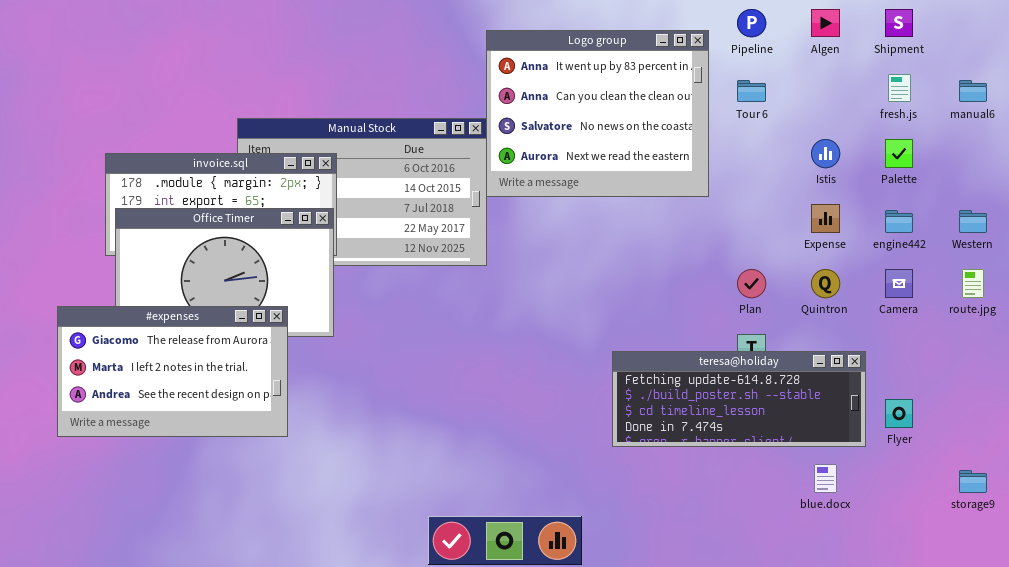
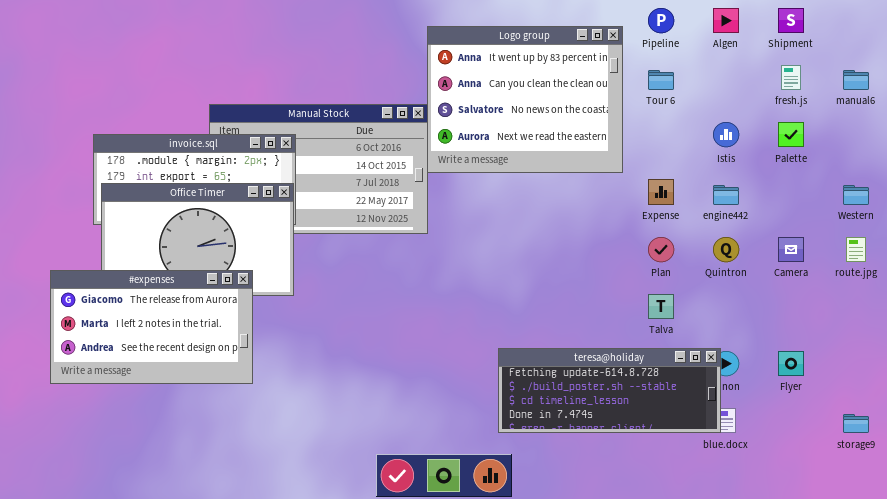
Expense: [811,204,840,233] -> [648,179,674,205], moved
engine442: [885,210,913,233] -> [713,185,739,205], moved
teresa@holiday: [612,351,866,447] -> [498,348,721,433], moved

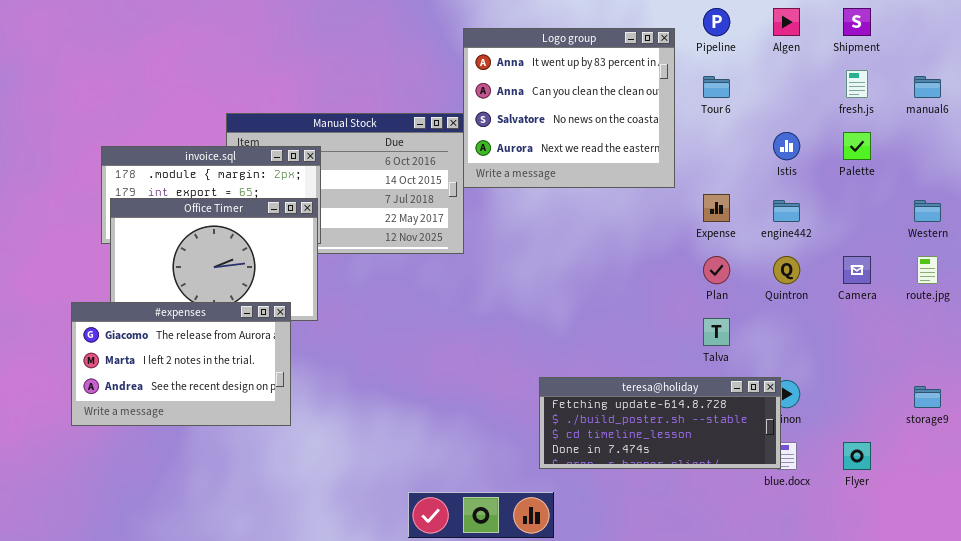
#expenses: [50,270,253,384] -> [71,302,291,426], moved
Flyer: [778,351,804,376] -> [843,442,871,470], moved
storage9: [843,414,869,433] -> [914,386,941,408], moved

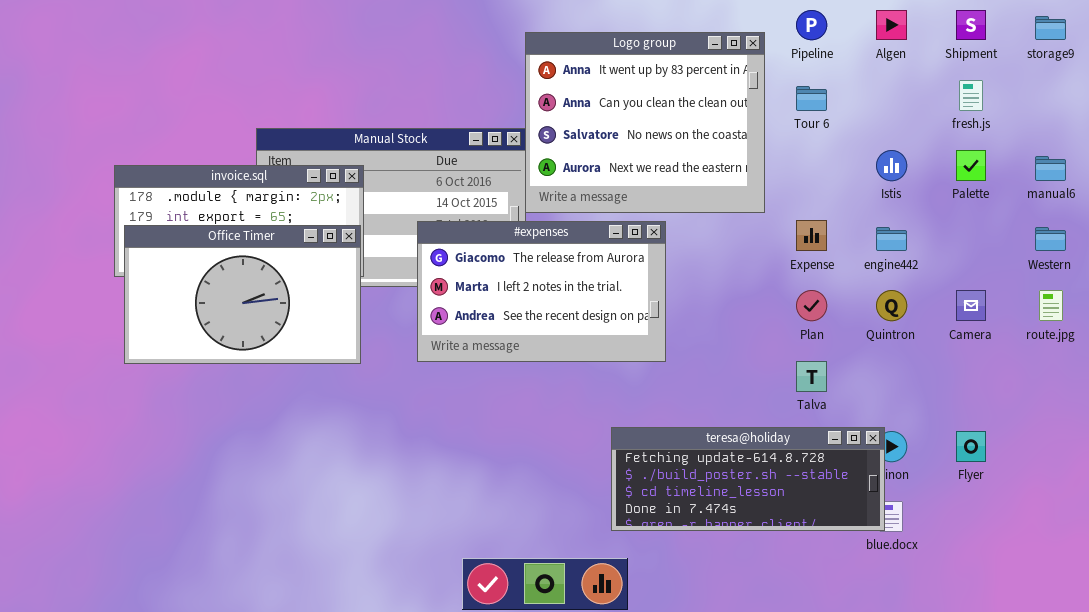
manual6: [914,76,941,98] -> [1035,156,1066,181], moved
#expenses: [71,302,291,426] -> [417,221,666,362], moved
storage9: [914,386,941,408] -> [1035,16,1066,40], moved
Flyer: [843,442,871,470] -> [956,431,986,462], moved

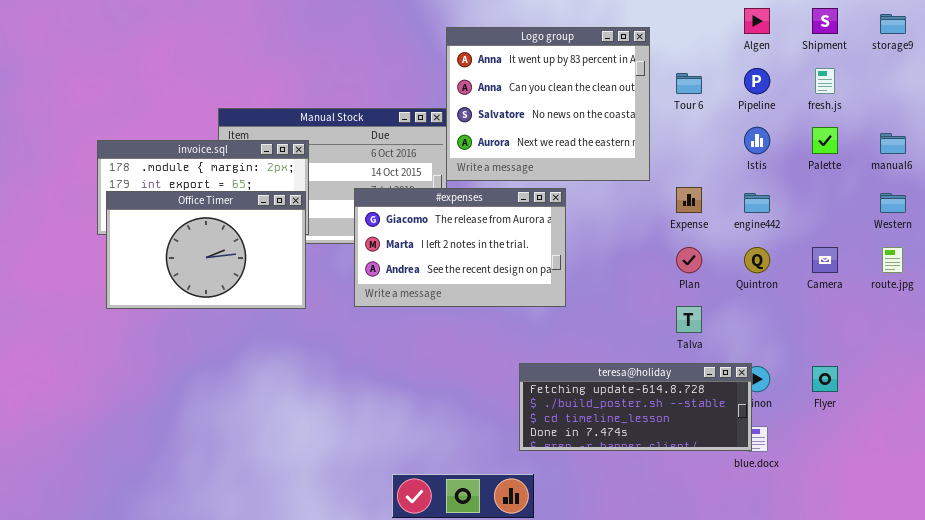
Pipeline: [796,10,827,40] -> [744,68,770,94], moved

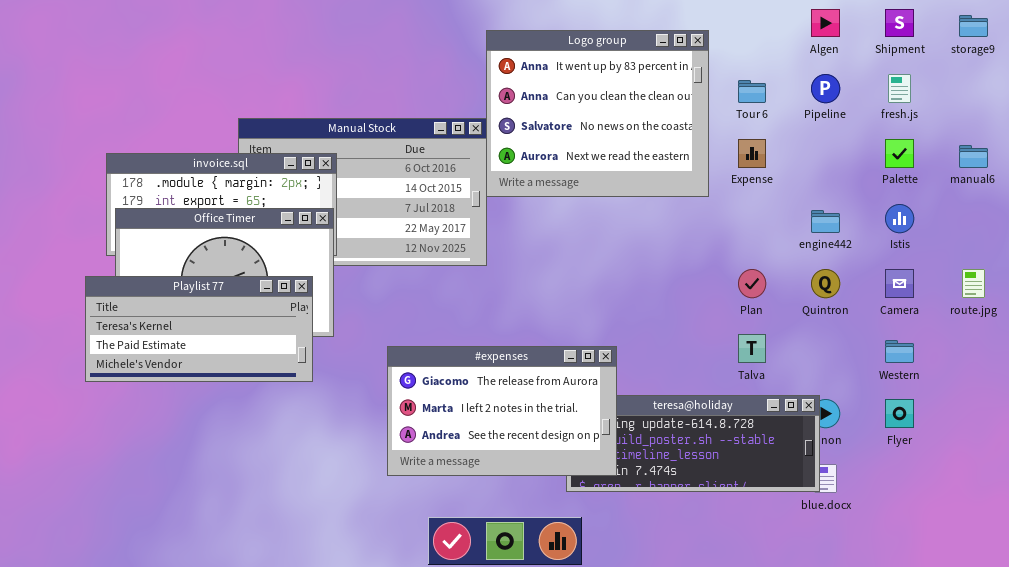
Istis: [744,127,770,154] -> [885,204,914,233], moved
Expense: [676,187,702,213] -> [738,139,766,168], moved
#expenses: [354,188,566,307] -> [387,346,617,476], moved
Western: [880,193,906,213] -> [885,340,914,363], moved
Playlist 77: none -> [85,276,313,382], opened

